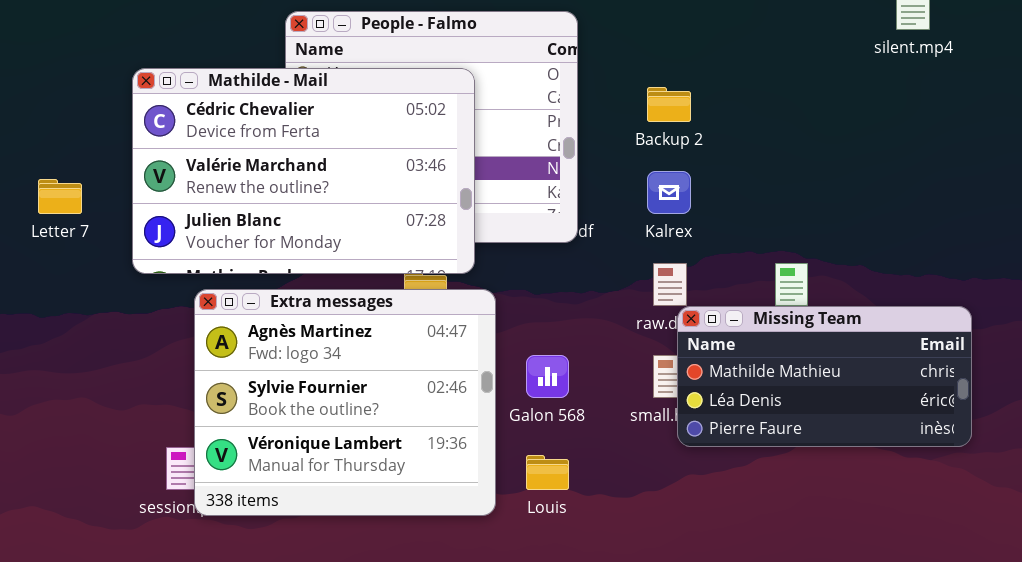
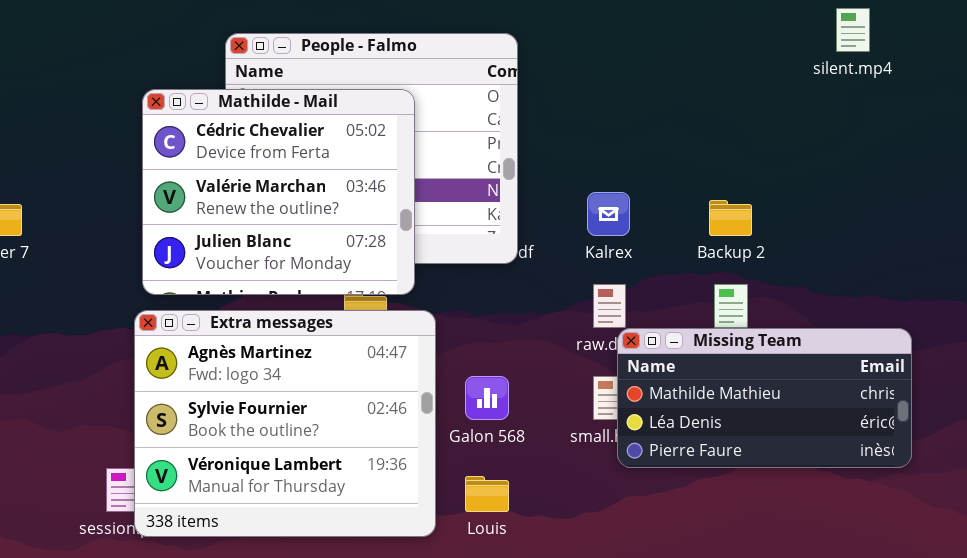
Mathilde - Mail: [132,68,475,274] -> [142,89,415,295], resized
Backup 2: [647,87,691,122] -> [709,200,752,236], moved

